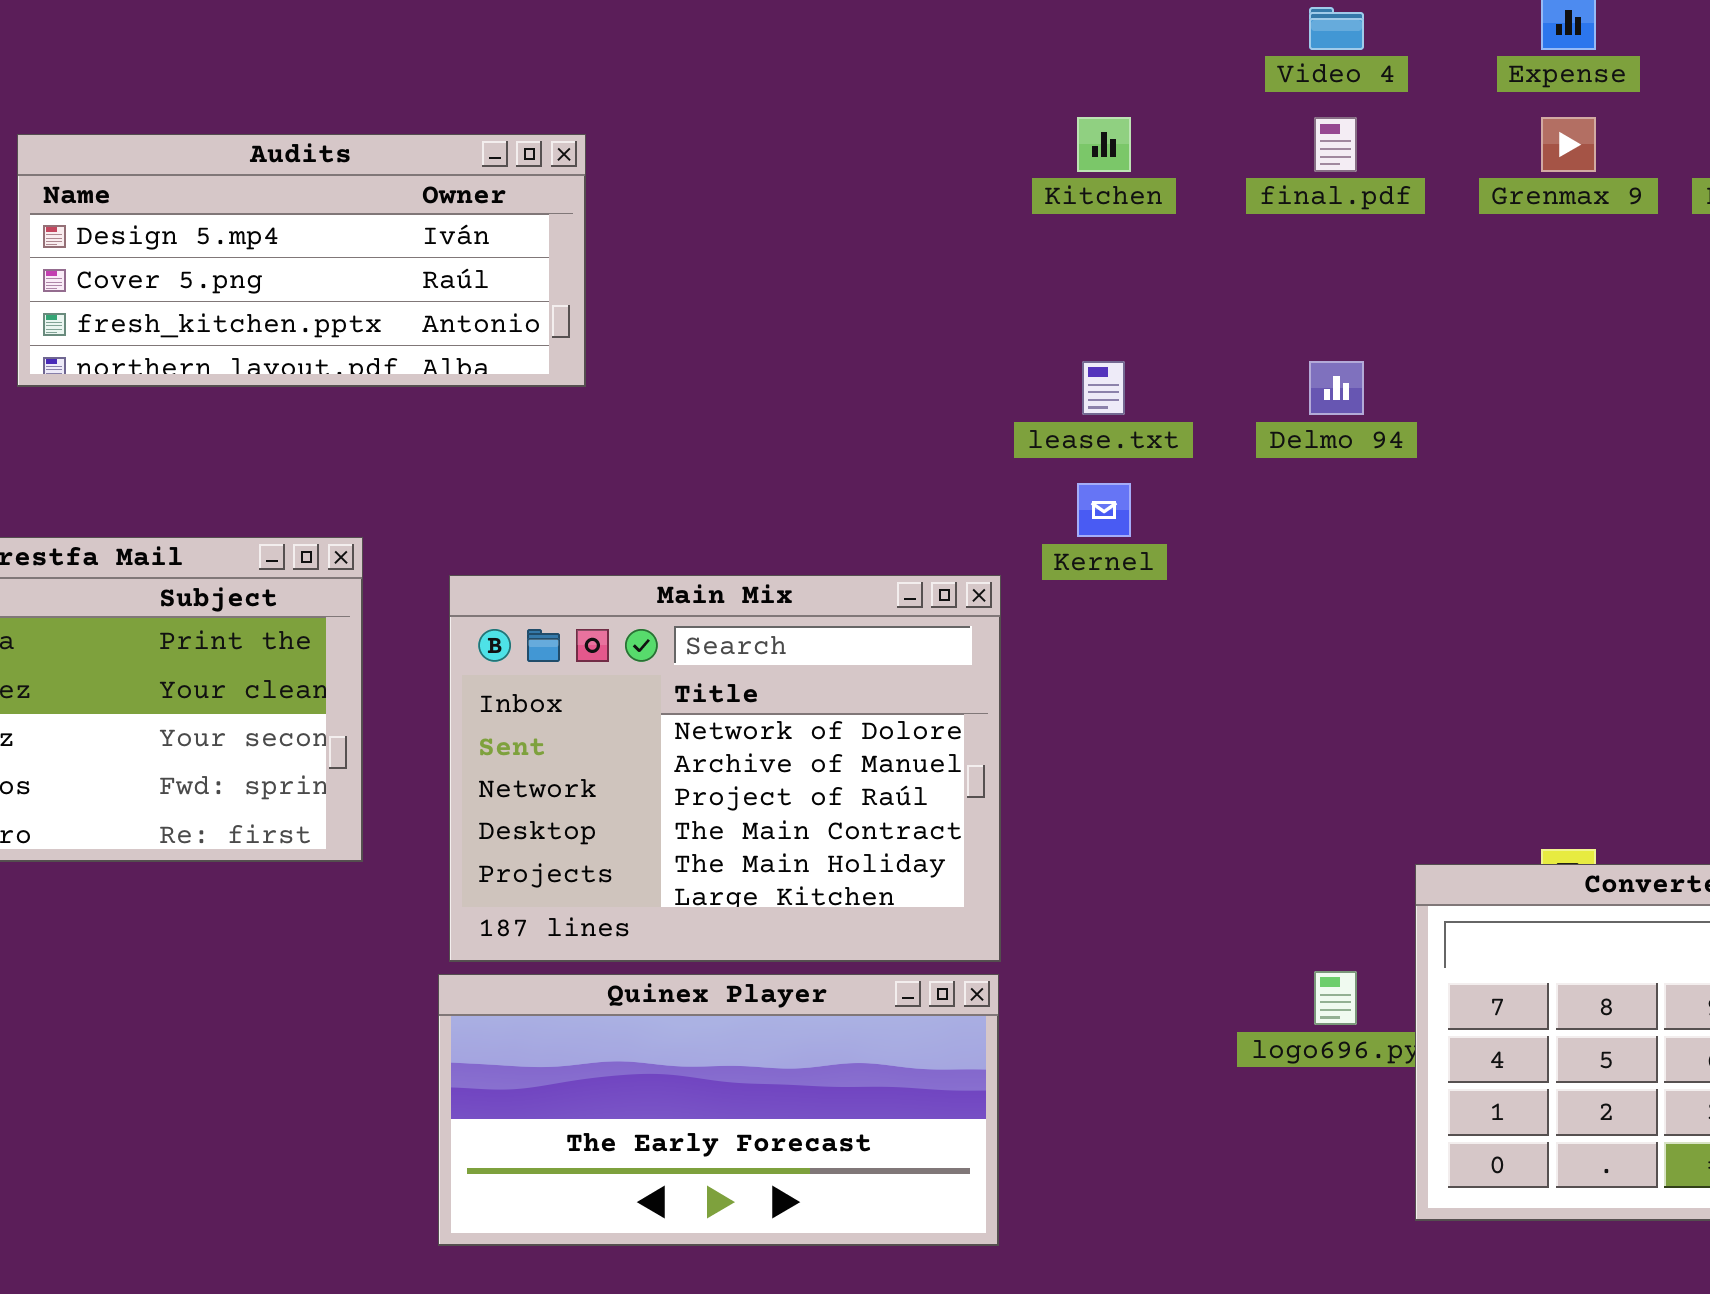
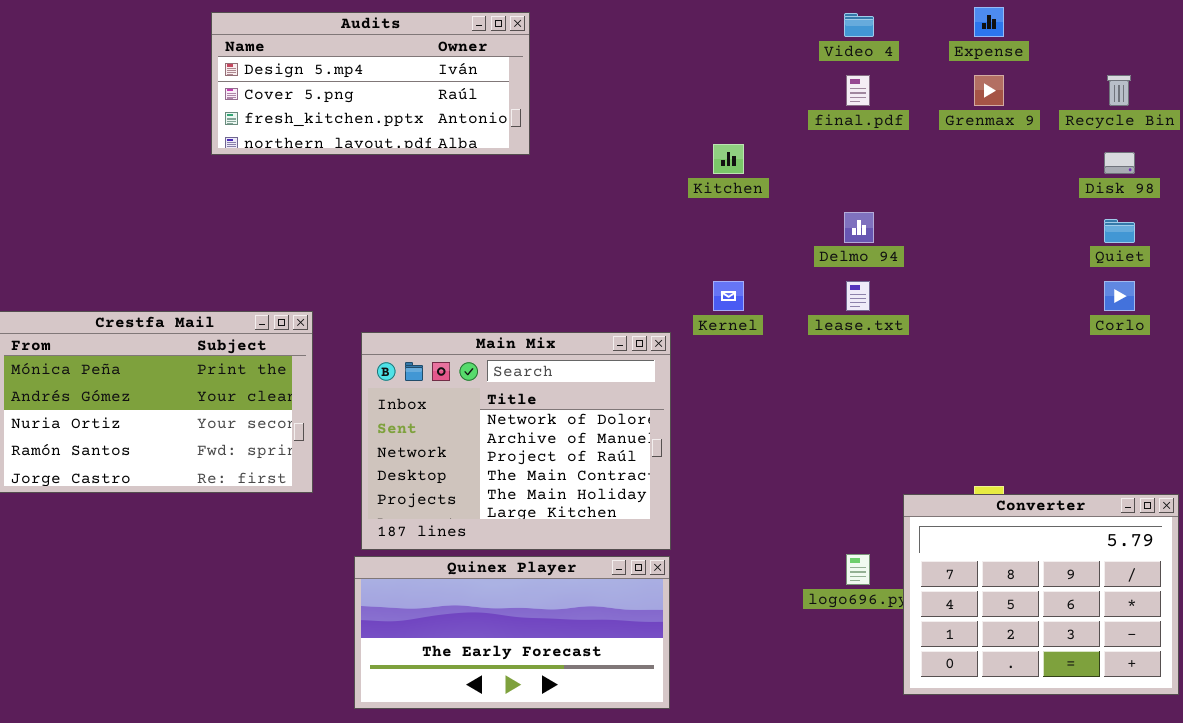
Kitchen: [1077,117,1131,172] -> [713,144,744,174], moved
Audits: [17,134,586,387] -> [211,12,530,155], moved
lease.txt: [1082,361,1125,415] -> [846,281,870,311], moved

